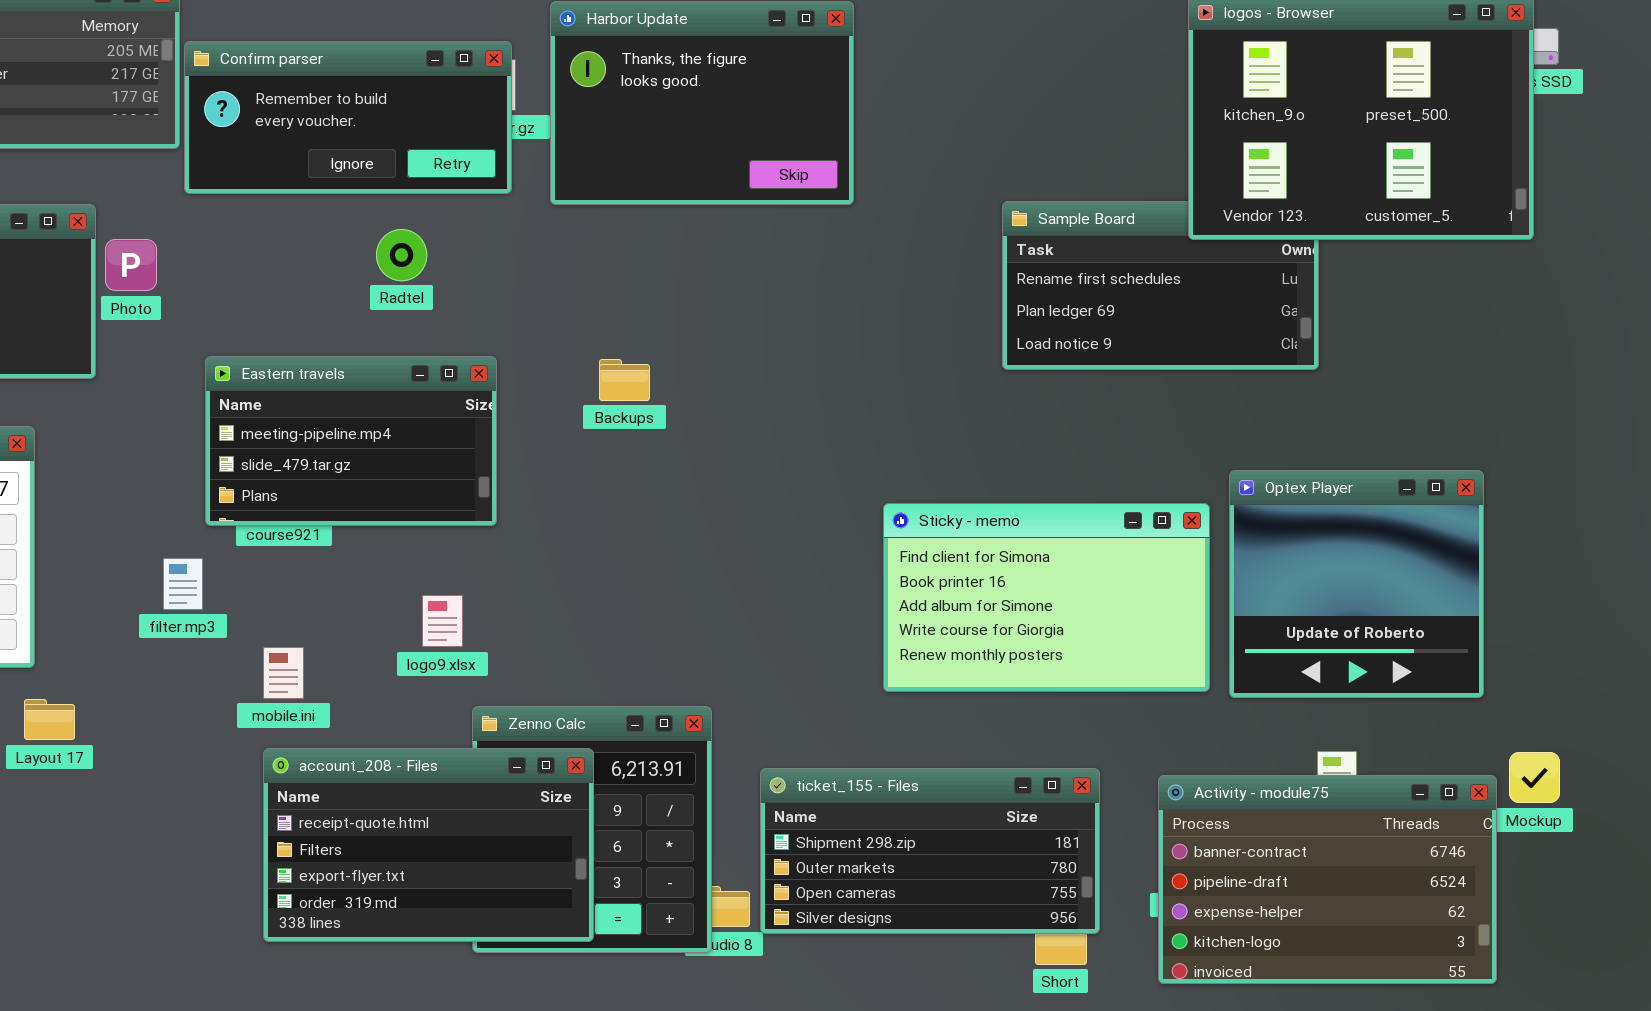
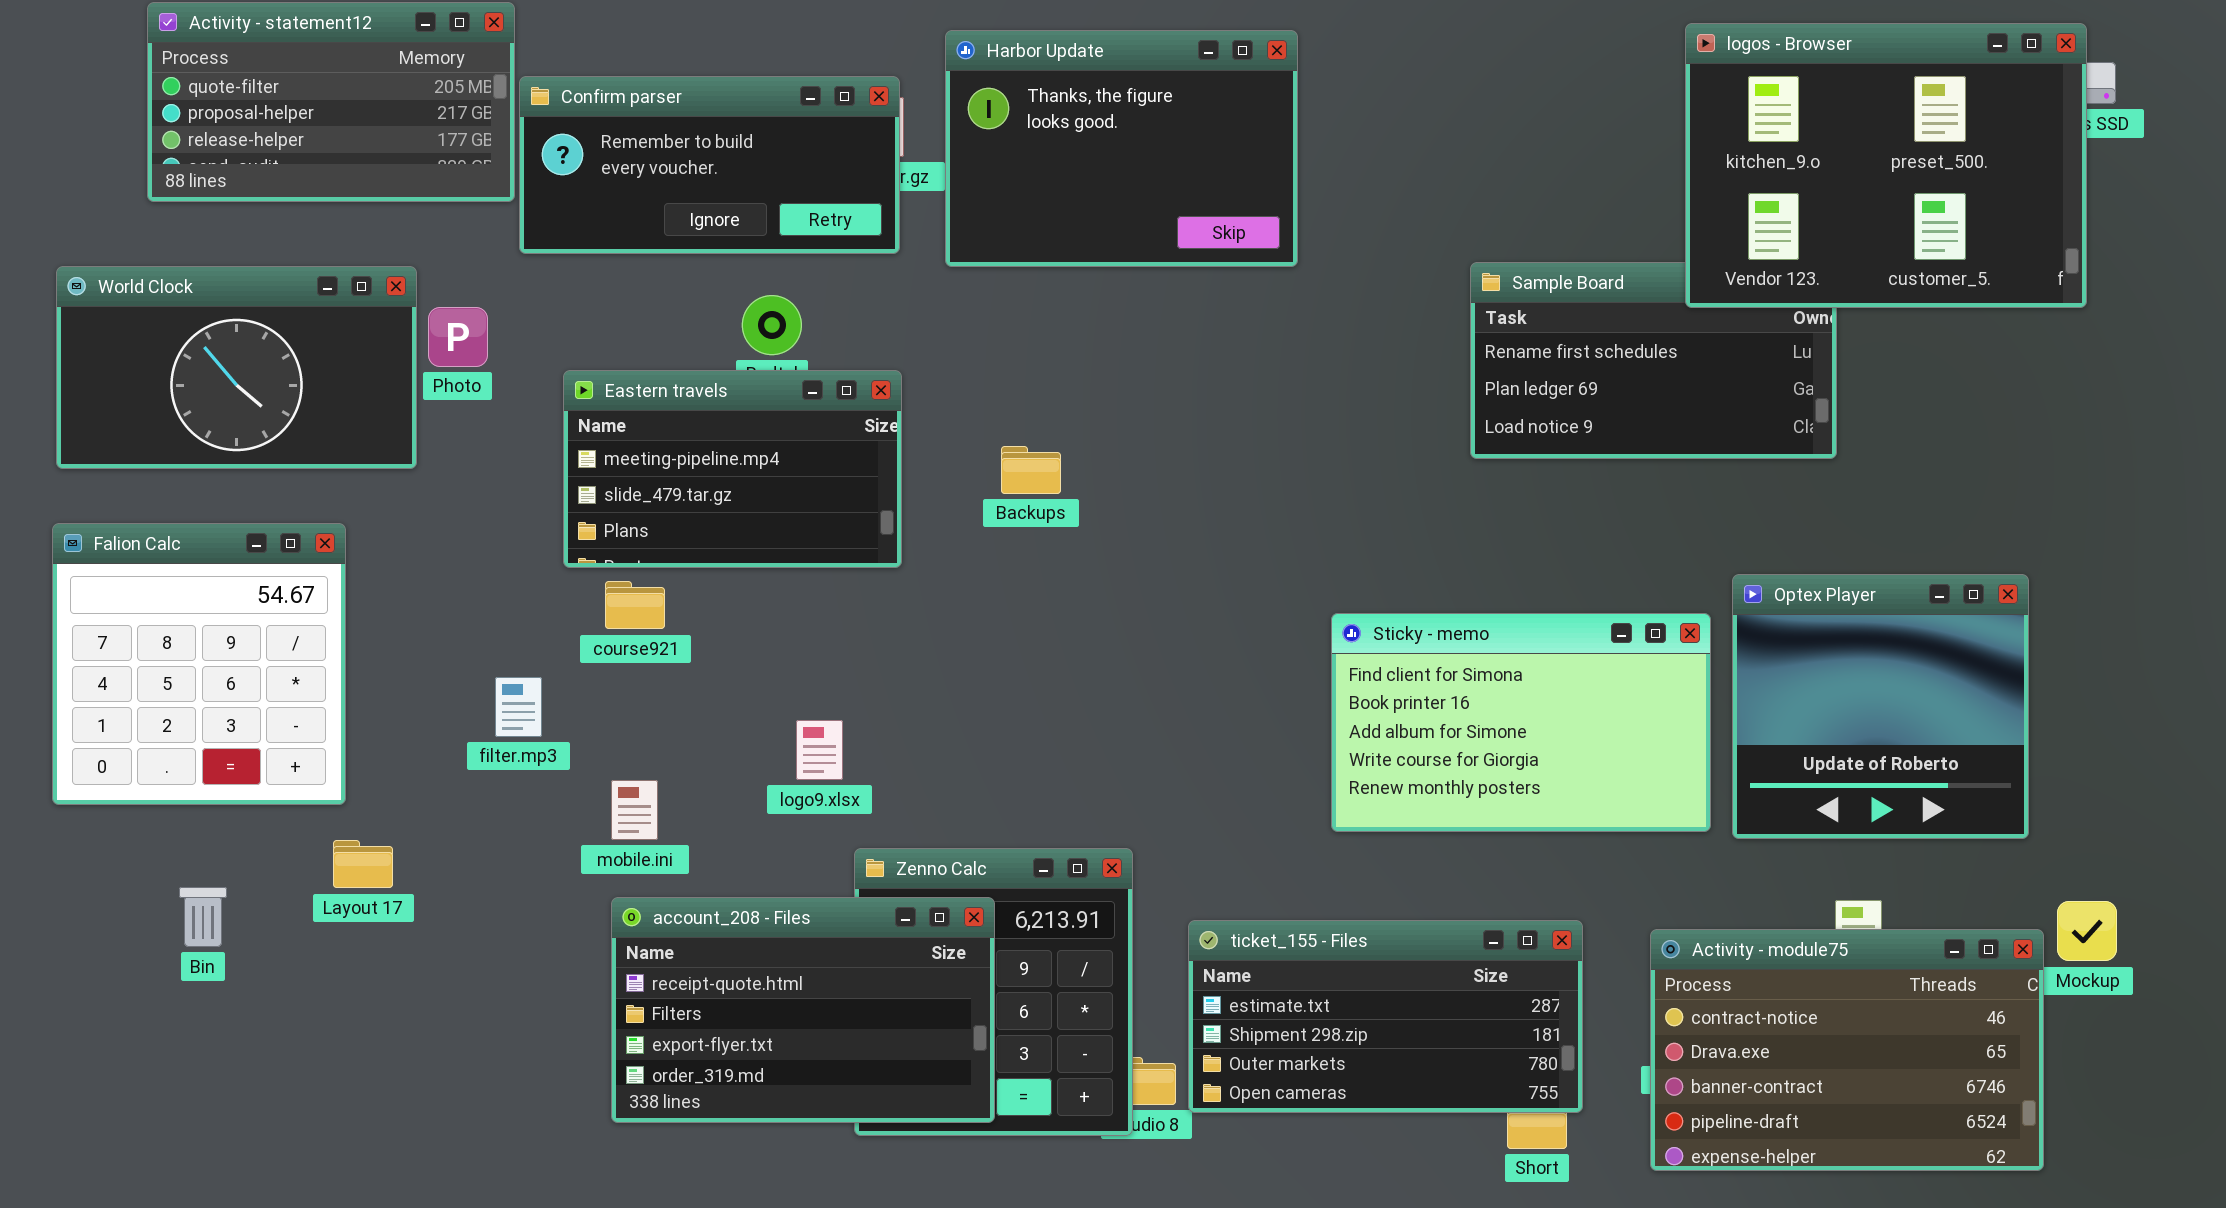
Eastern travels: [205,356,497,526] -> [563,370,902,568], moved
ticket_155 - Files: [760,768,1100,934] -> [1188,920,1583,1113], scrolled up 1 row
Activity - module75: [1158,775,1497,984] -> [1650,929,2044,1171], scrolled up 2 rows

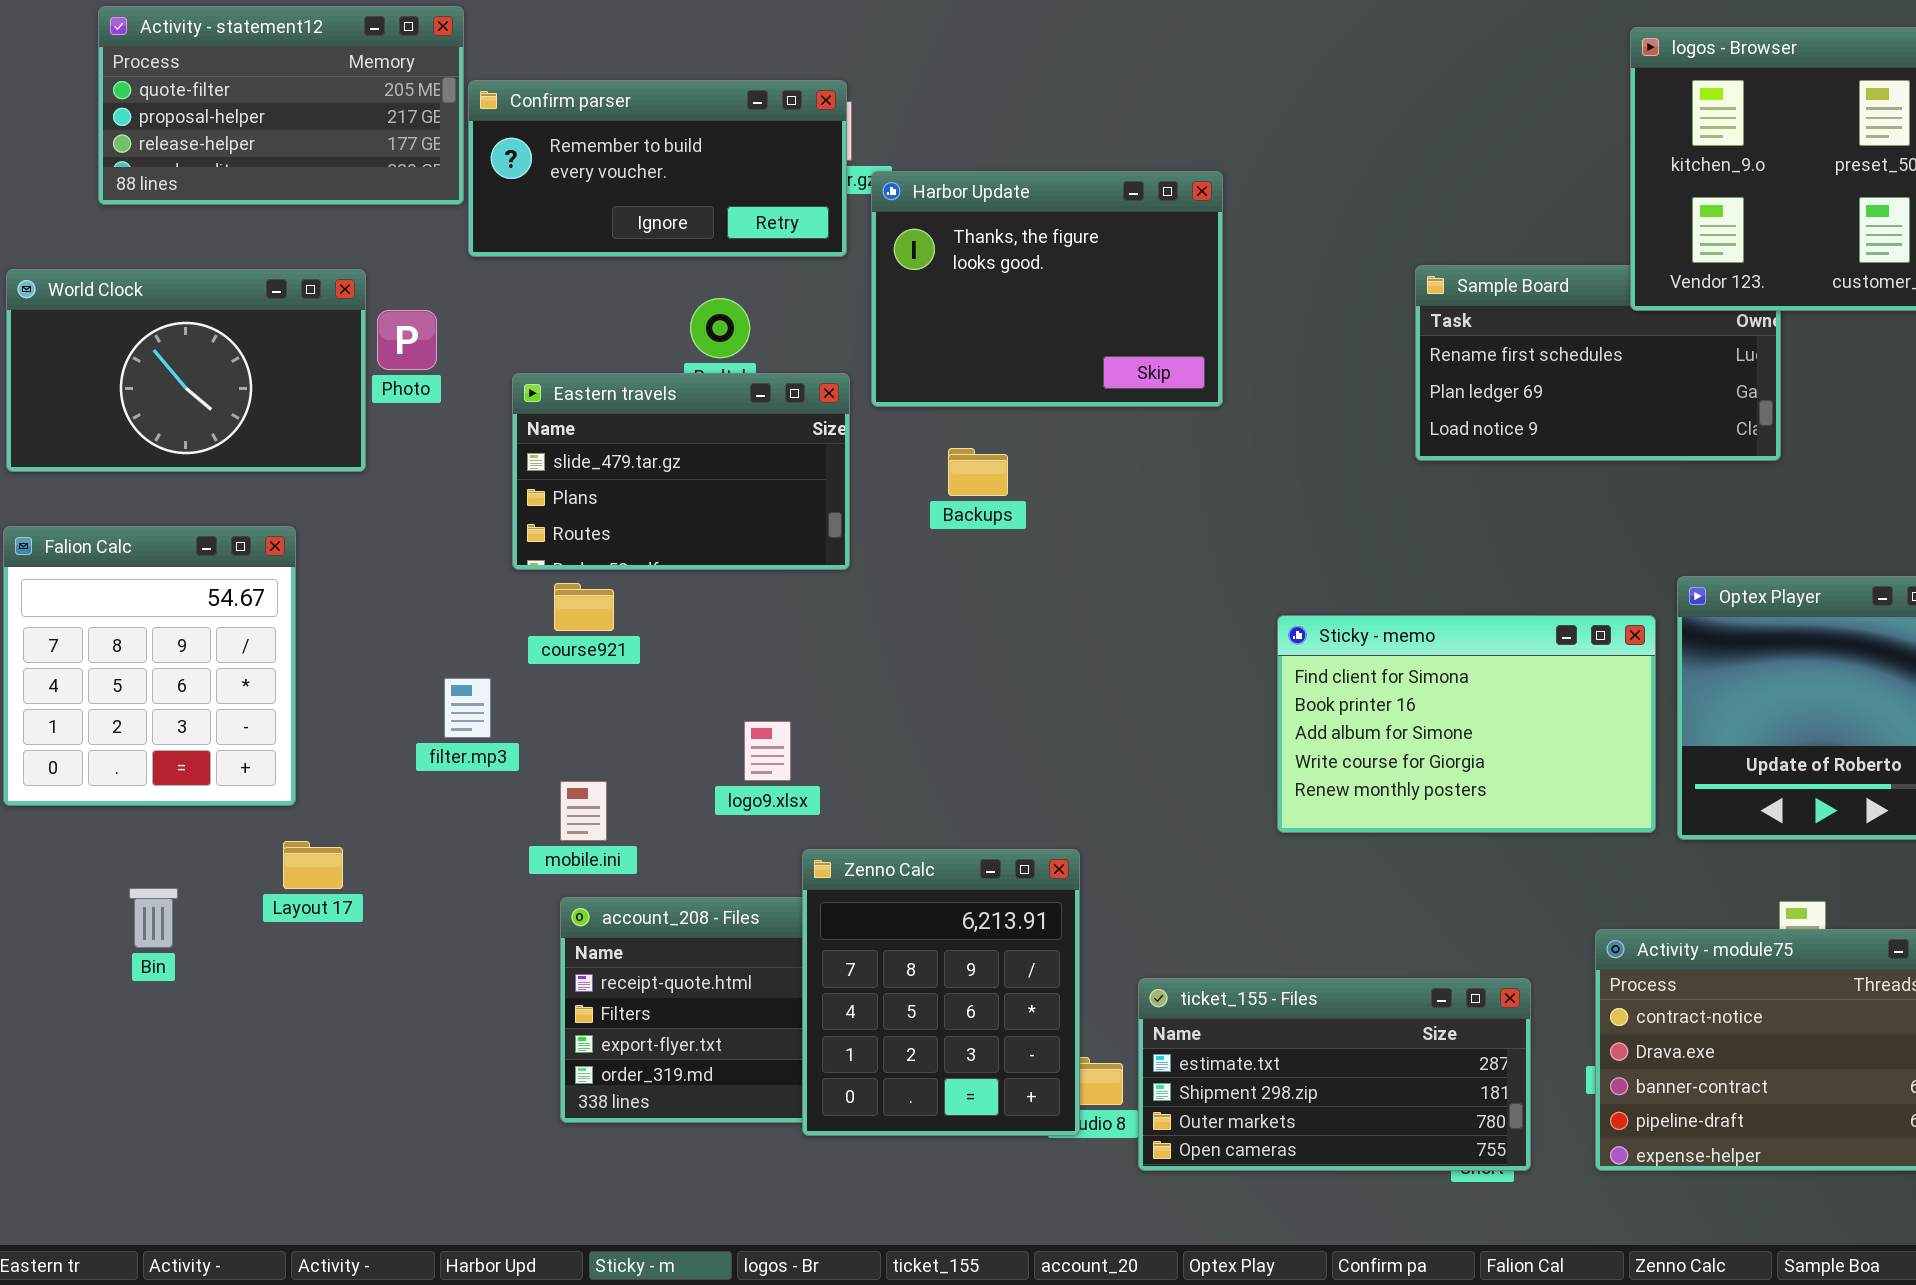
Harbor Update: [945,30,1298,267] -> [871,171,1223,407], moved
Eastern travels: [563,370,902,568] -> [512,373,850,570], scrolled down 1 row
Zenno Calc: [854,848,1133,1136] -> [802,849,1080,1136], raised
ticket_155 - Files: [1188,920,1583,1113] -> [1138,978,1531,1171], moved

